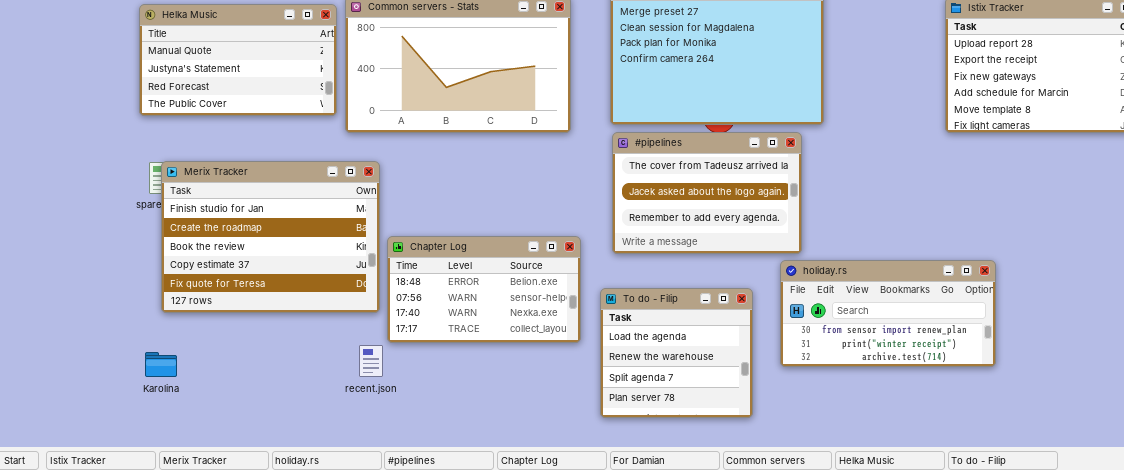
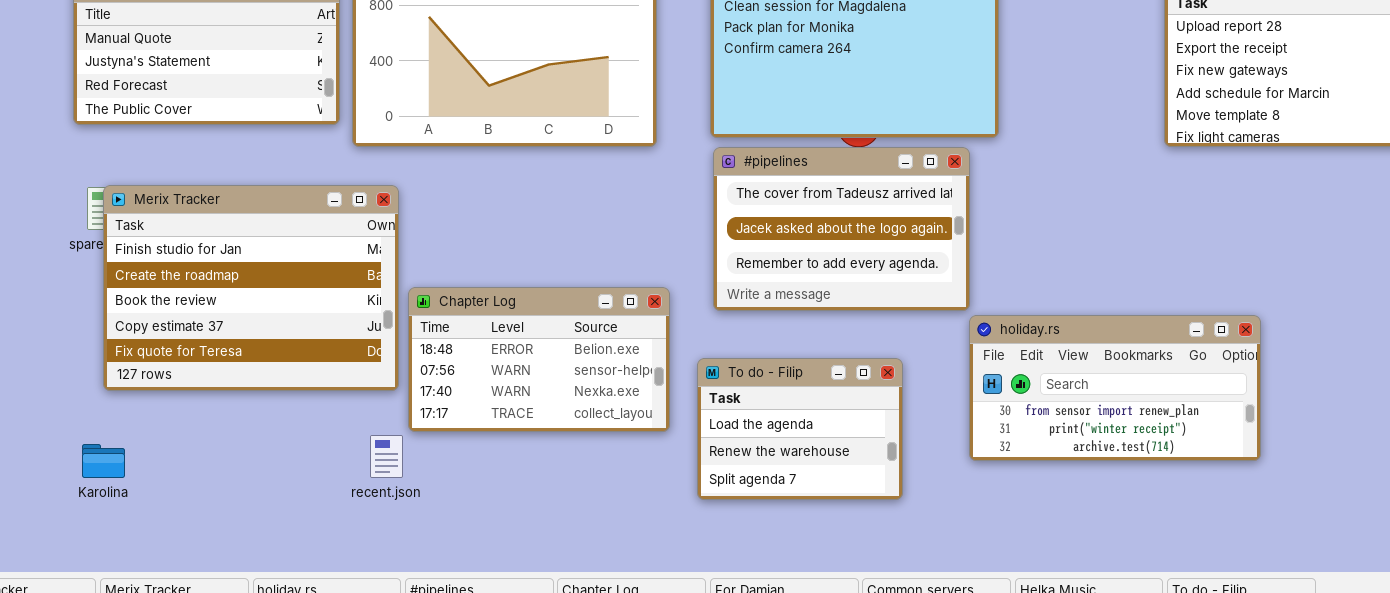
holiday.rs: [780,260,996,367] -> [969,315,1261,461], moved
To do - Filip: [600,288,753,418] -> [697,358,903,500], resized

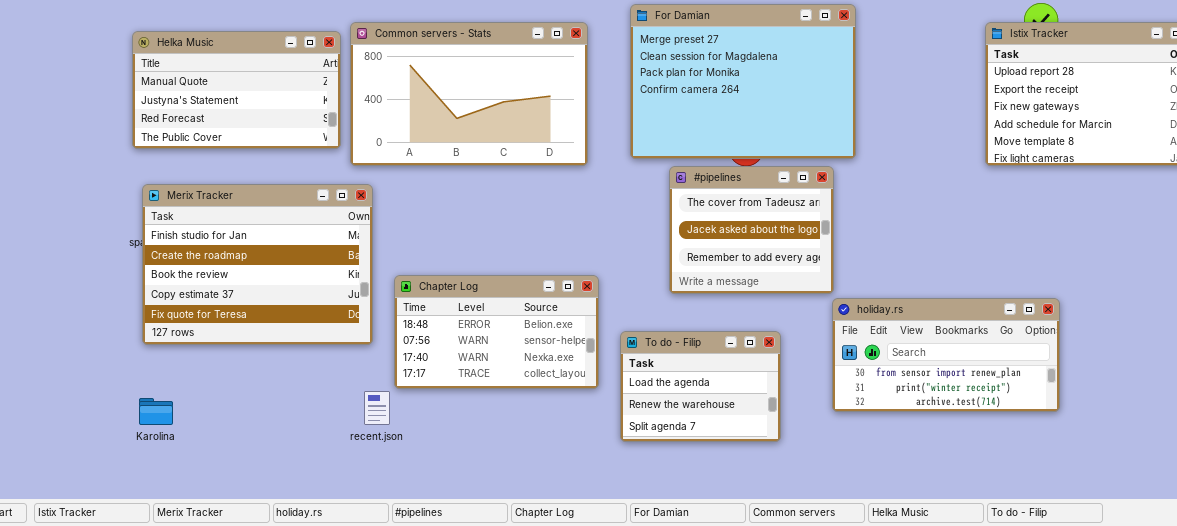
#pipelines: [713,147,970,311] -> [669,166,834,294], resized
Merix Tracker: [103,185,399,391] -> [142,184,373,345], moved

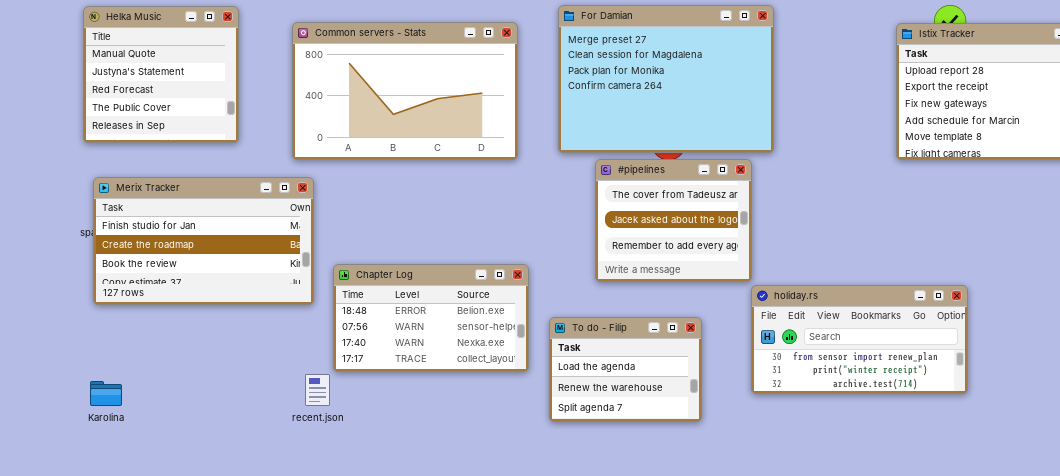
Helka Music: [132,31,341,149] -> [83,6,239,143], resized
Merix Tracker: [142,184,373,345] -> [93,177,314,305], resized

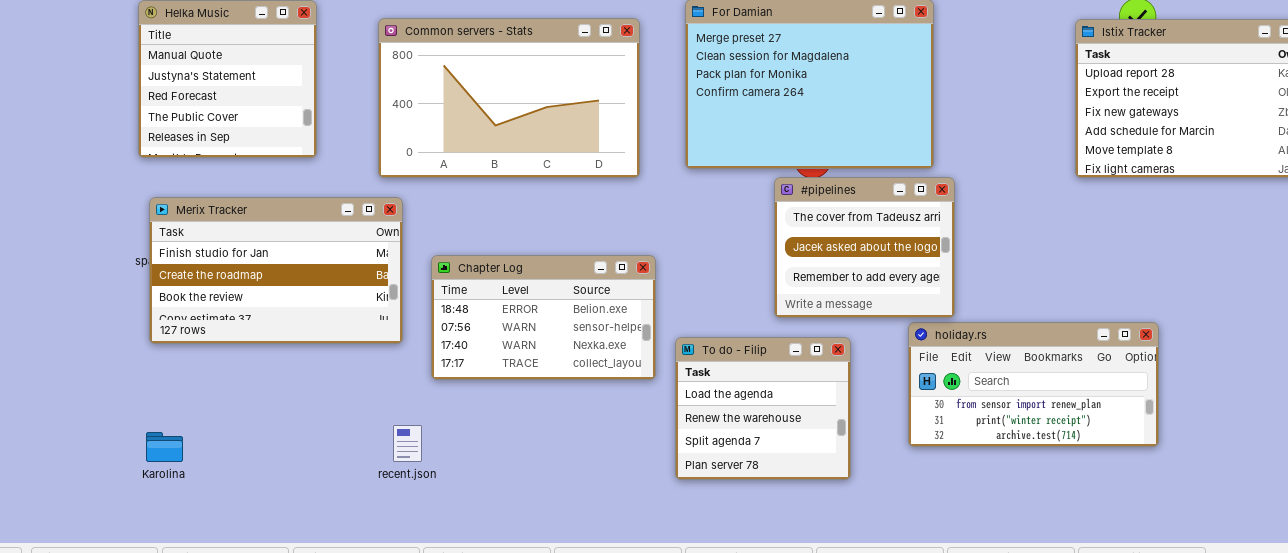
#pipelines: [595,159,752,282] -> [774,177,955,318], moved
Chapter Log: [333,264,529,372] -> [431,255,656,380], moved
To do - Filip: [549,317,702,422] -> [675,337,851,480], resized

